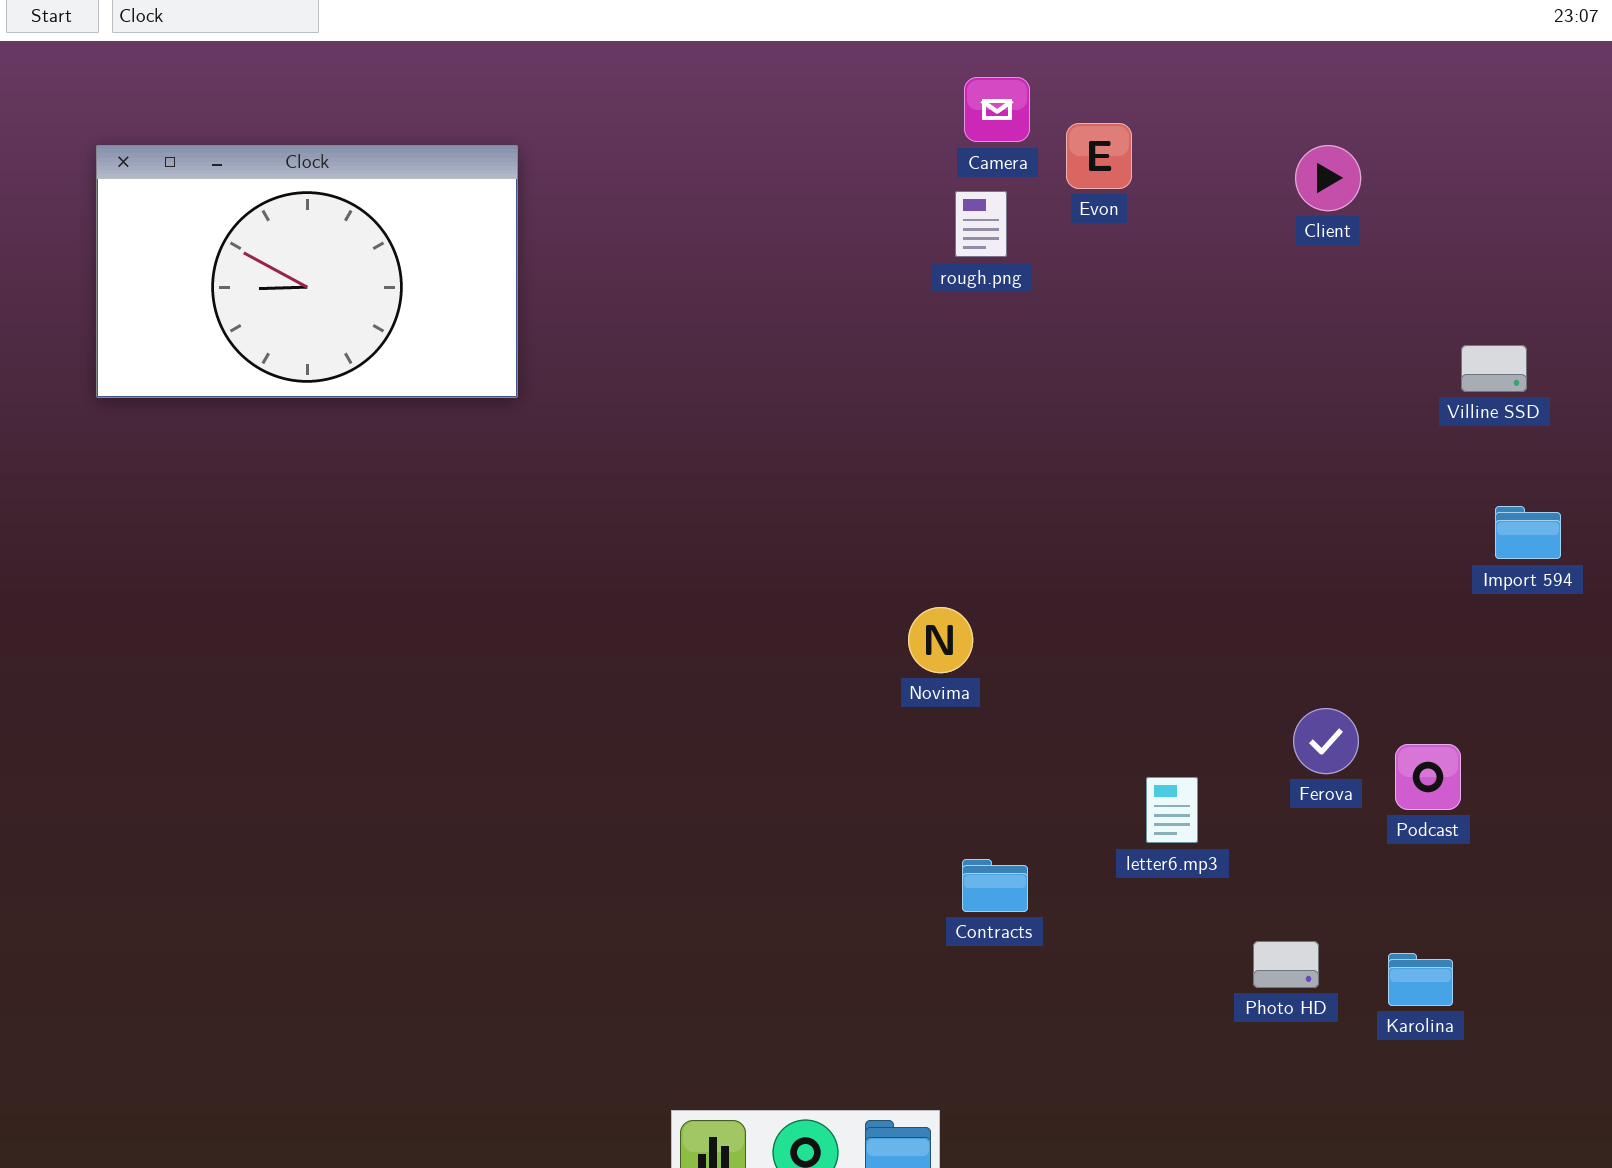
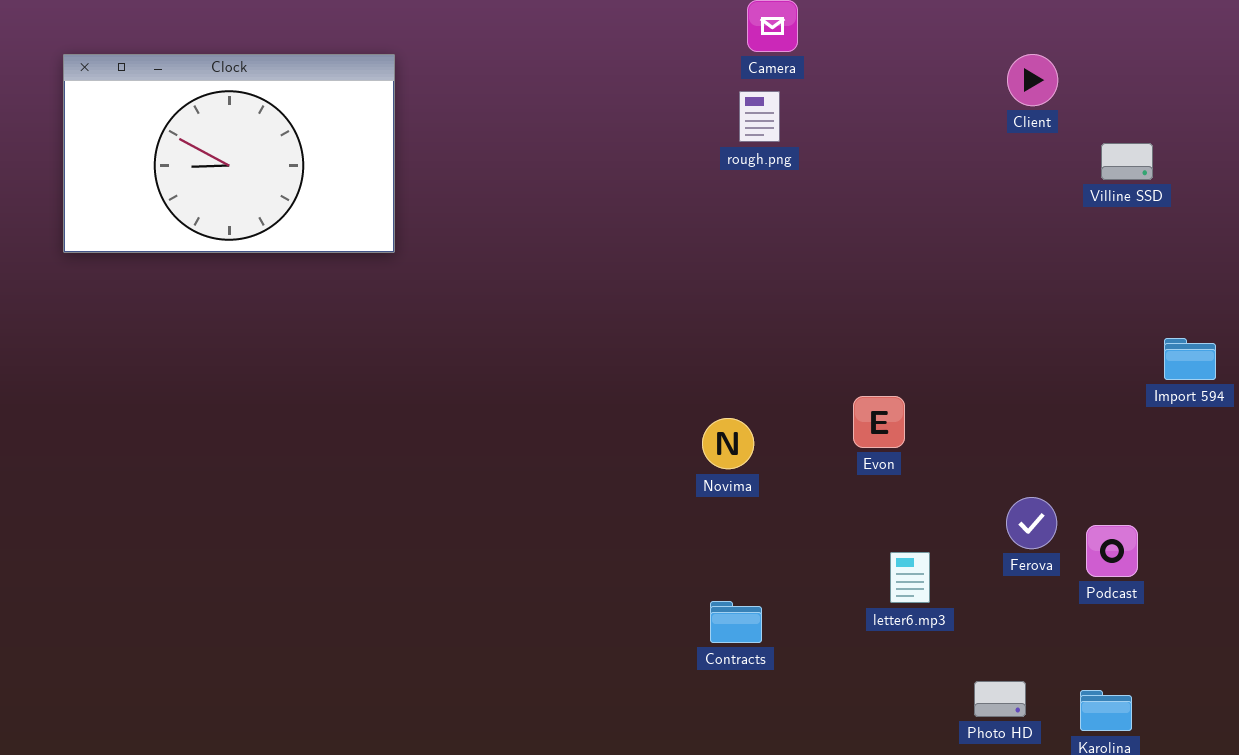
Evon: [1066,123,1132,189] -> [853,396,905,448], moved
Villine SSD: [1461,345,1527,392] -> [1101,143,1153,180], moved
Contracts: [962,859,1028,912] -> [710,601,762,643], moved

